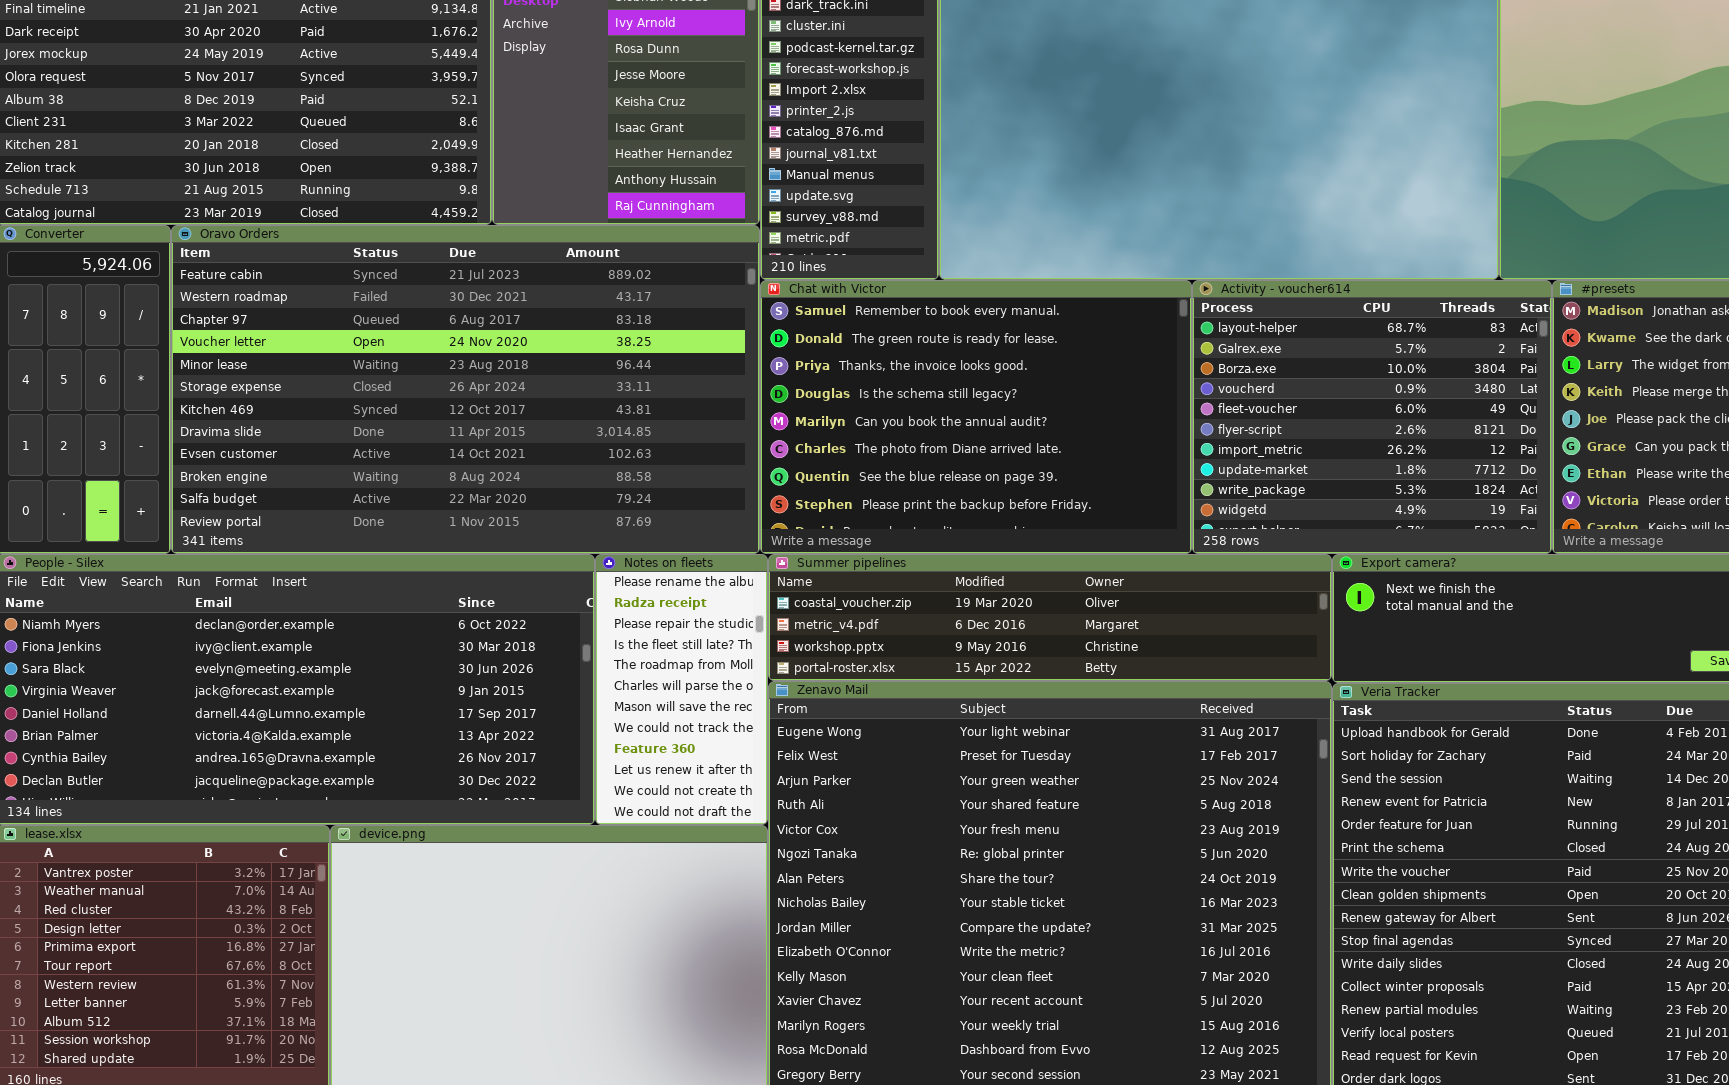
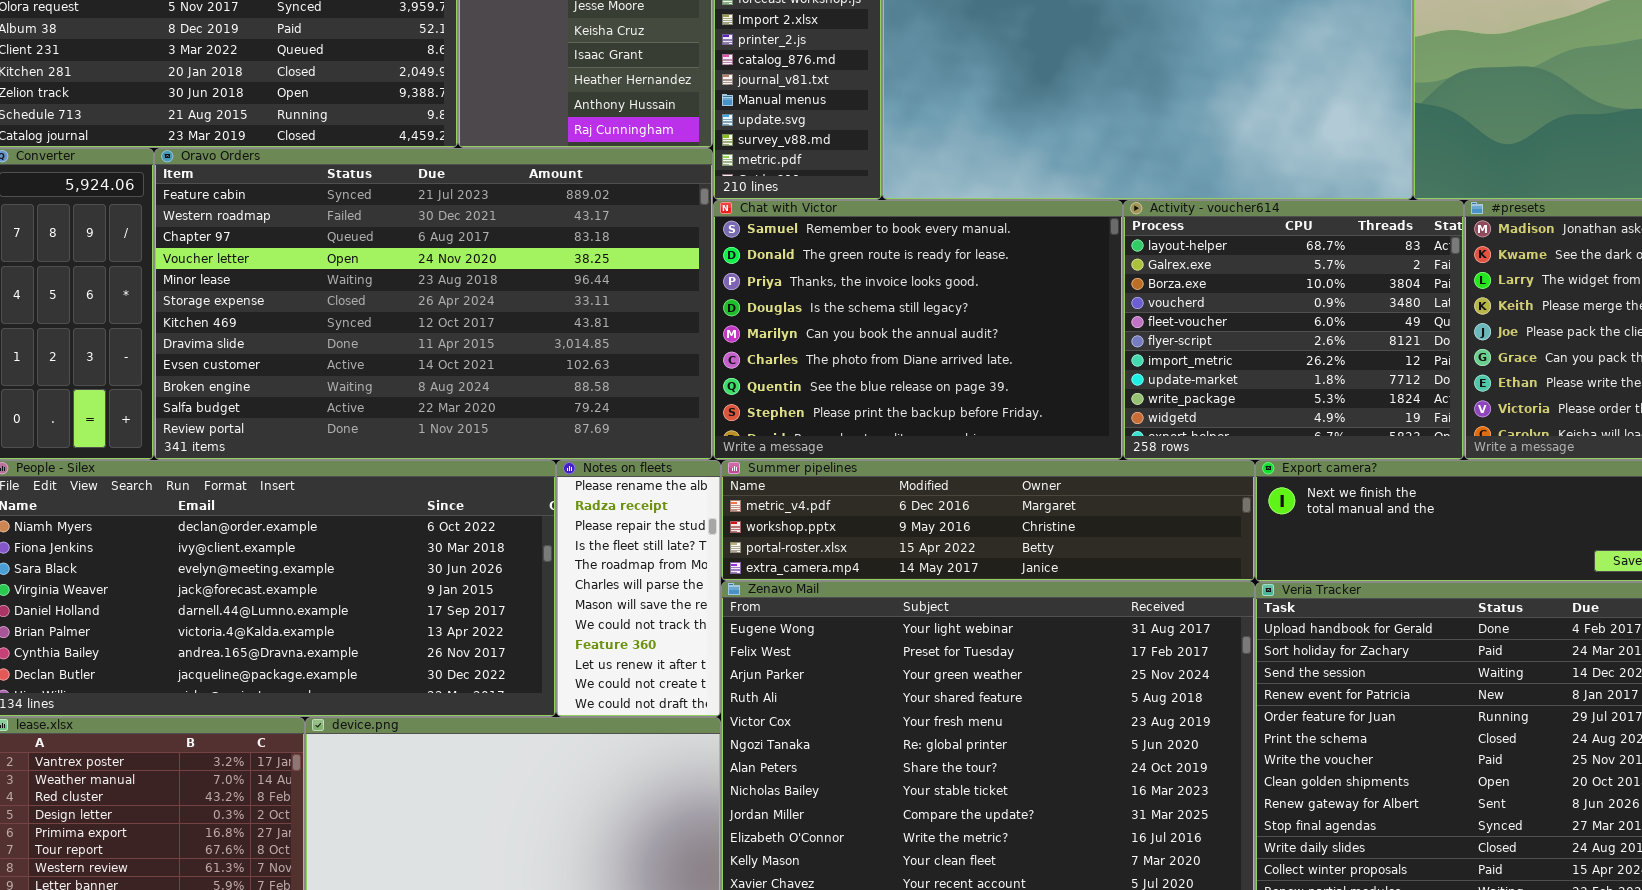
Summer pipelines: [768,554,1332,681] -> [721,460,1255,581], scrolled down 1 row

